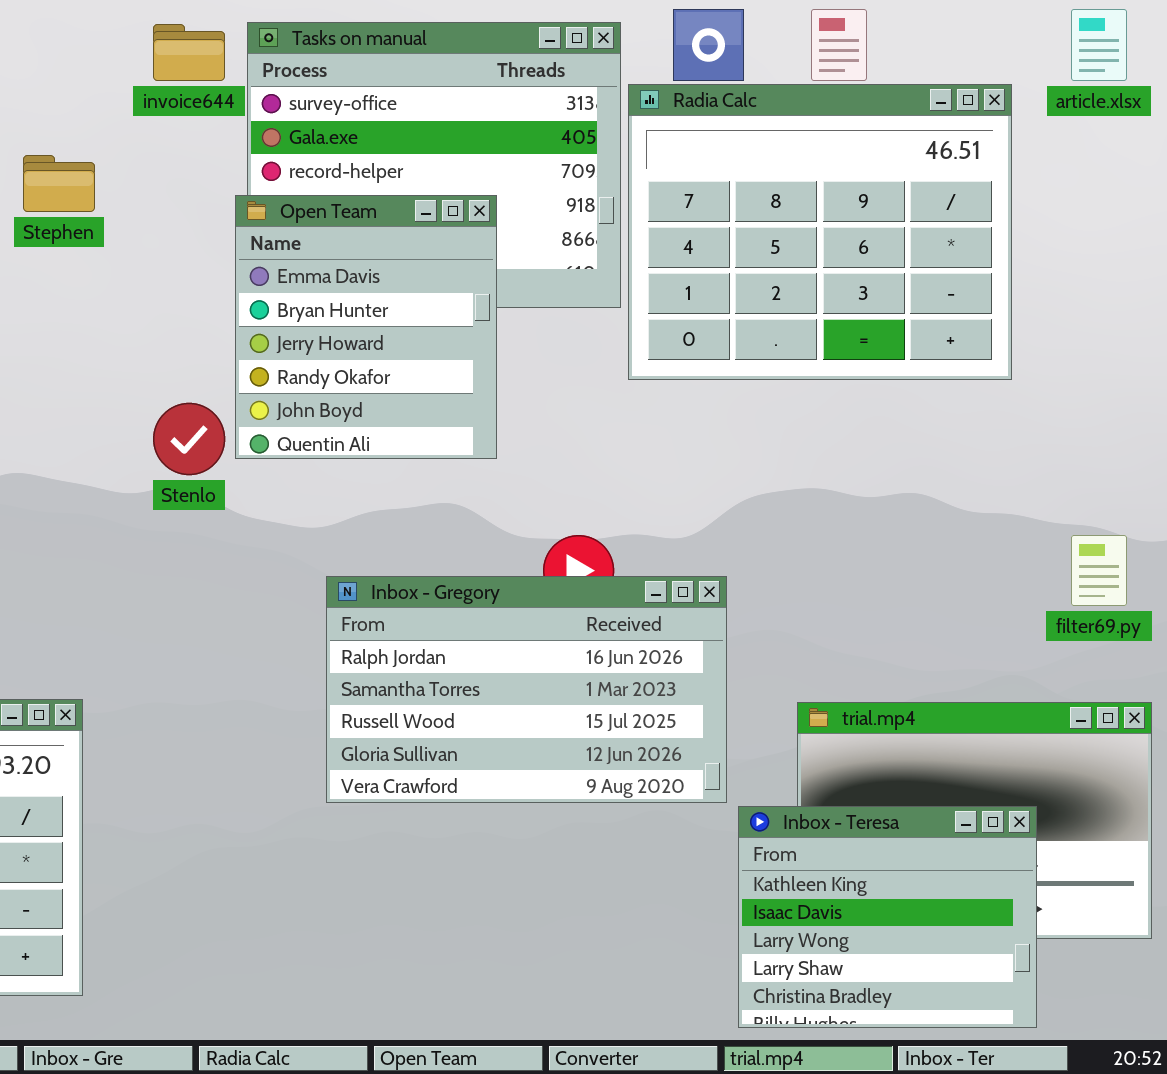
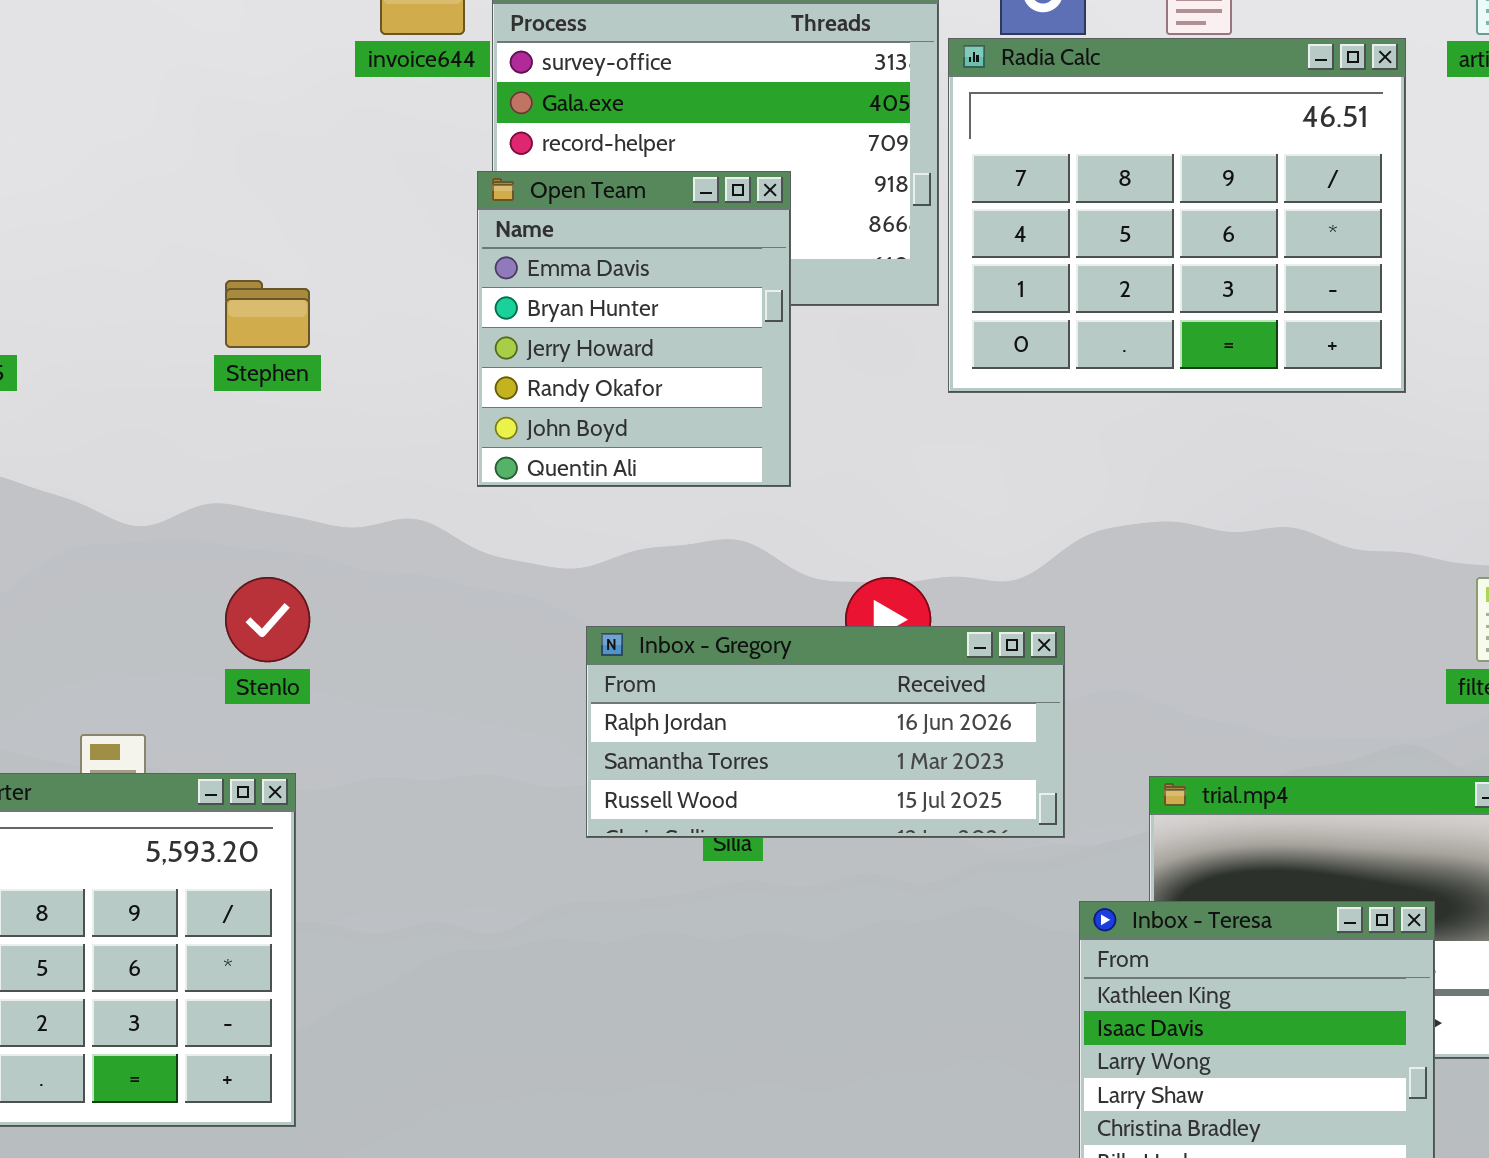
Stephen: [23,155,95,212] -> [225,280,310,348], moved
Stenlo: [153,403,225,475] -> [225,577,310,662], moved
Inbox - Gregory: [326,576,727,803] -> [586,626,1065,838], resized

